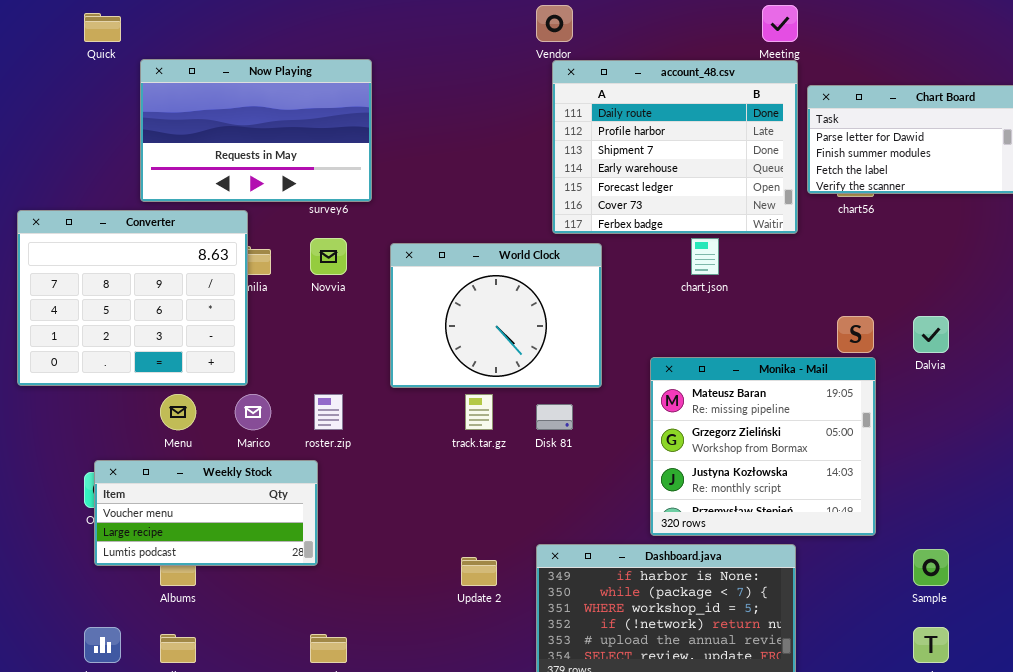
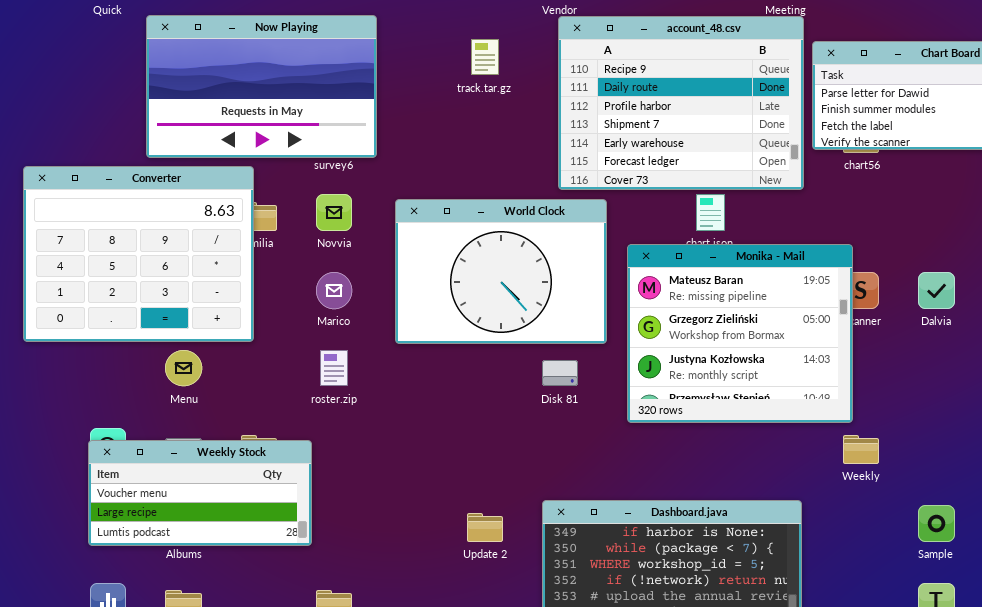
account_48.csv: [552,60,798,234] -> [558,16,804,190], scrolled up 1 row
Monika - Mail: [650,357,876,536] -> [627,244,853,423], moved
Marico: [235,394,271,430] -> [316,272,352,309], moved
track.tar.gz: [465,394,493,430] -> [471,39,499,75], moved
Weekly Stock: [94,460,318,566] -> [88,440,312,546], moved

